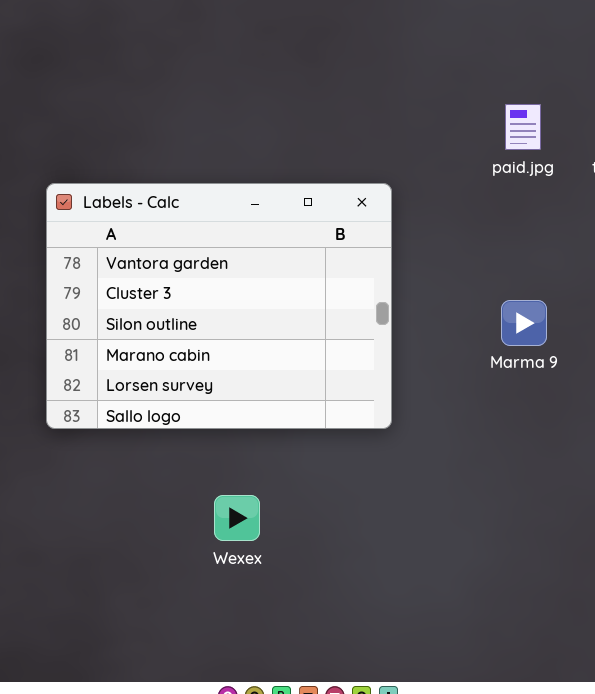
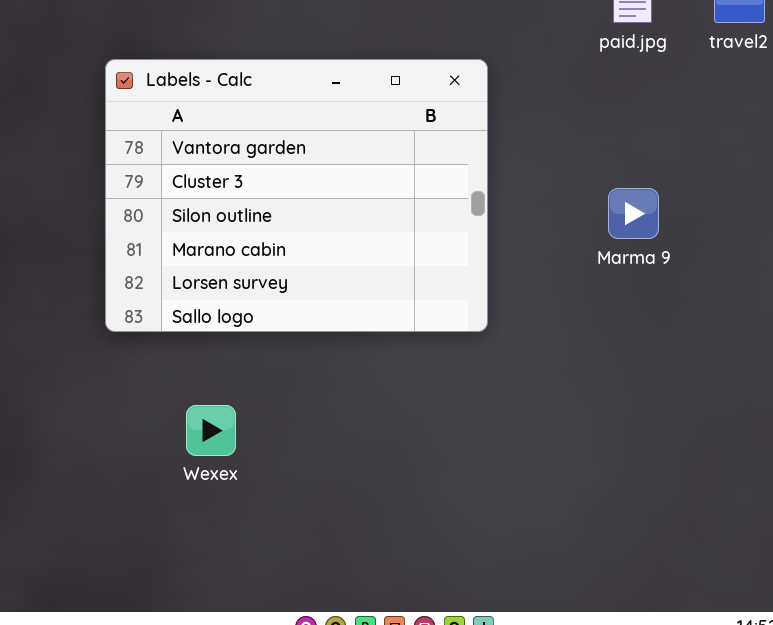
Wexex: [214,495,260,541] -> [186,405,236,456], moved

